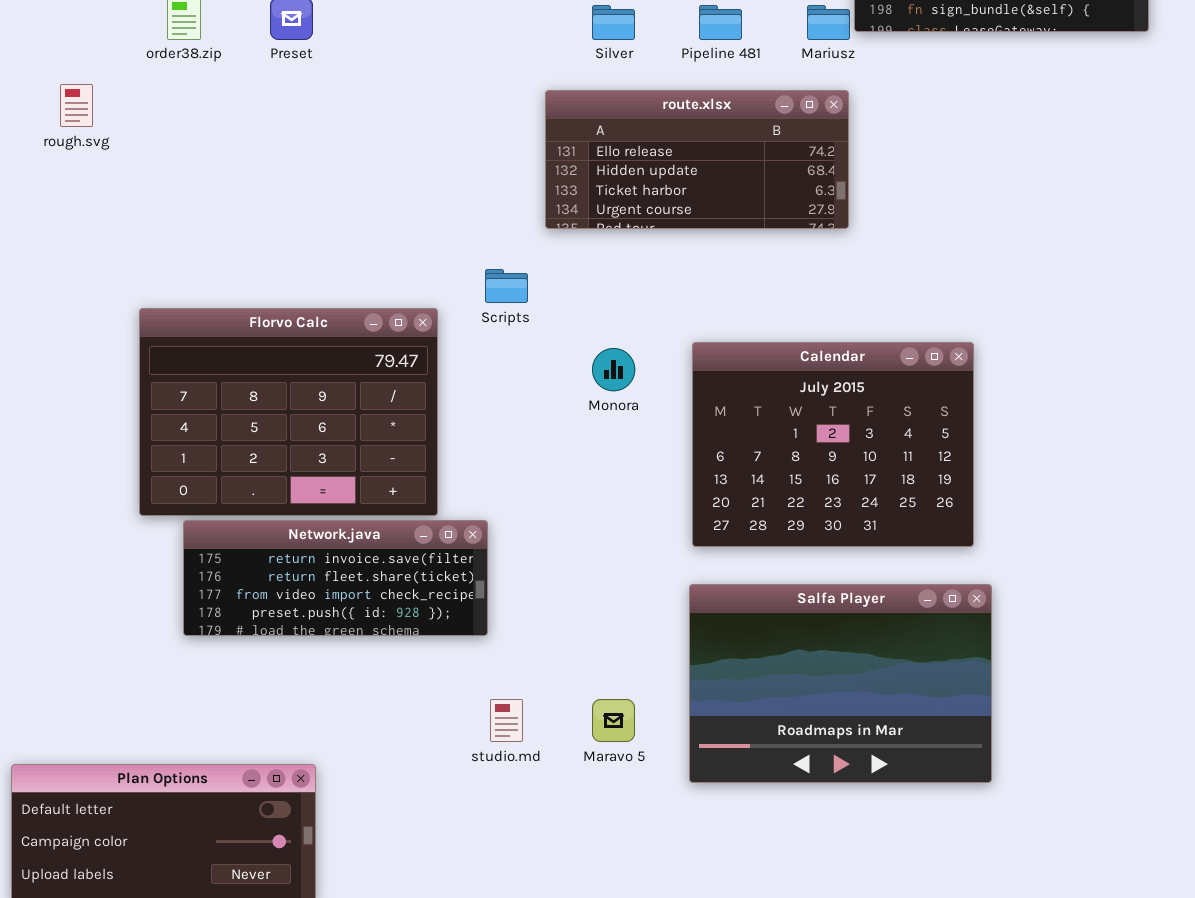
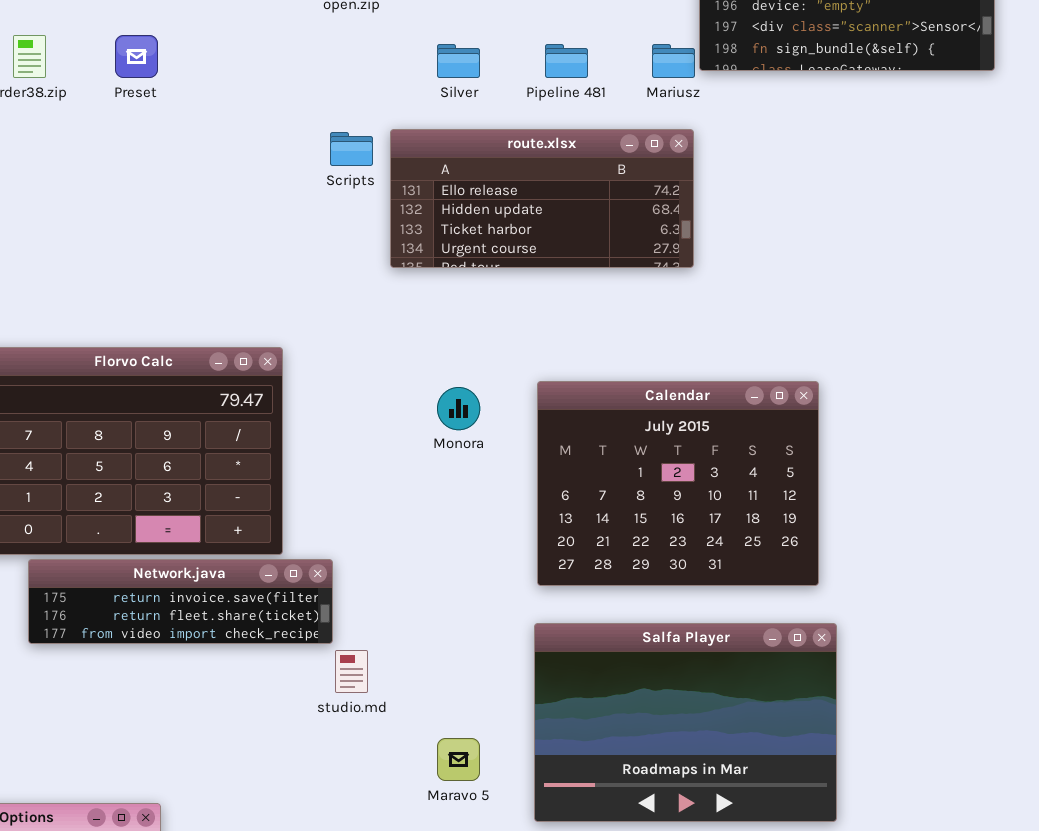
Scripts: [485,269,528,303] -> [330,132,373,166], moved
Network.java: [183,520,488,636] -> [28,559,333,644], resized
studio.md: [490,699,523,742] -> [335,650,368,693], moved

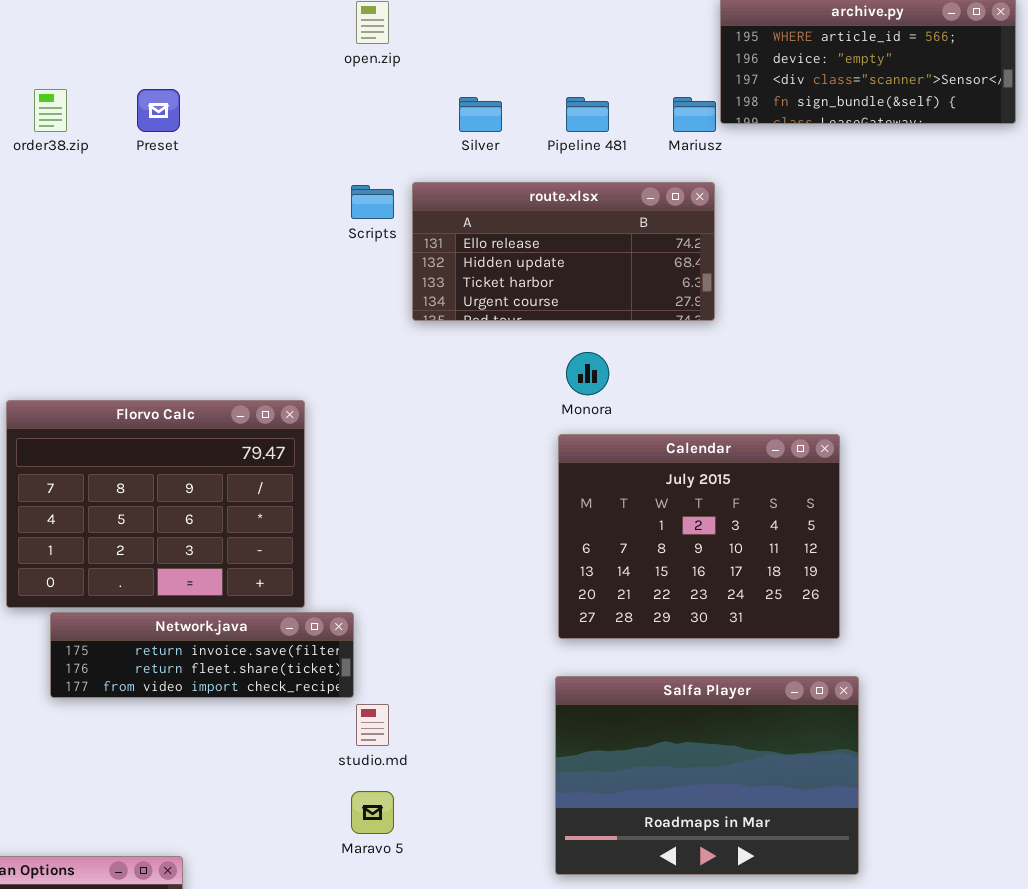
Monora: [437,387,480,430] -> [566,352,609,395], moved
Maravo 5: [437,738,480,781] -> [351,791,394,834], moved

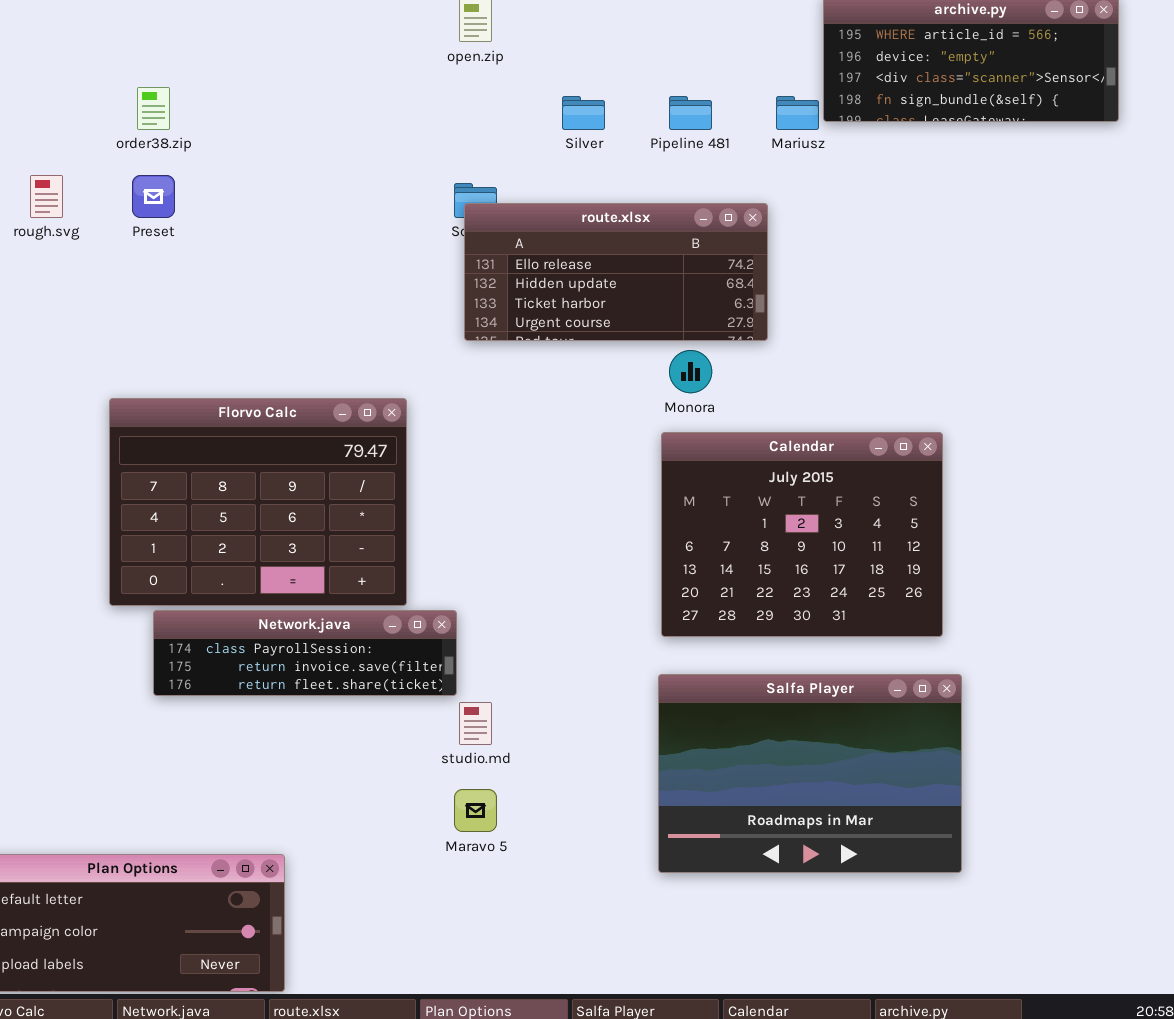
Preset: [137,89,180,132] -> [132,175,175,218], moved
route.xlsx: [412,182,715,321] -> [464,203,768,341], moved
Network.java: [50,612,354,698] -> [153,610,457,696], scrolled up 1 row

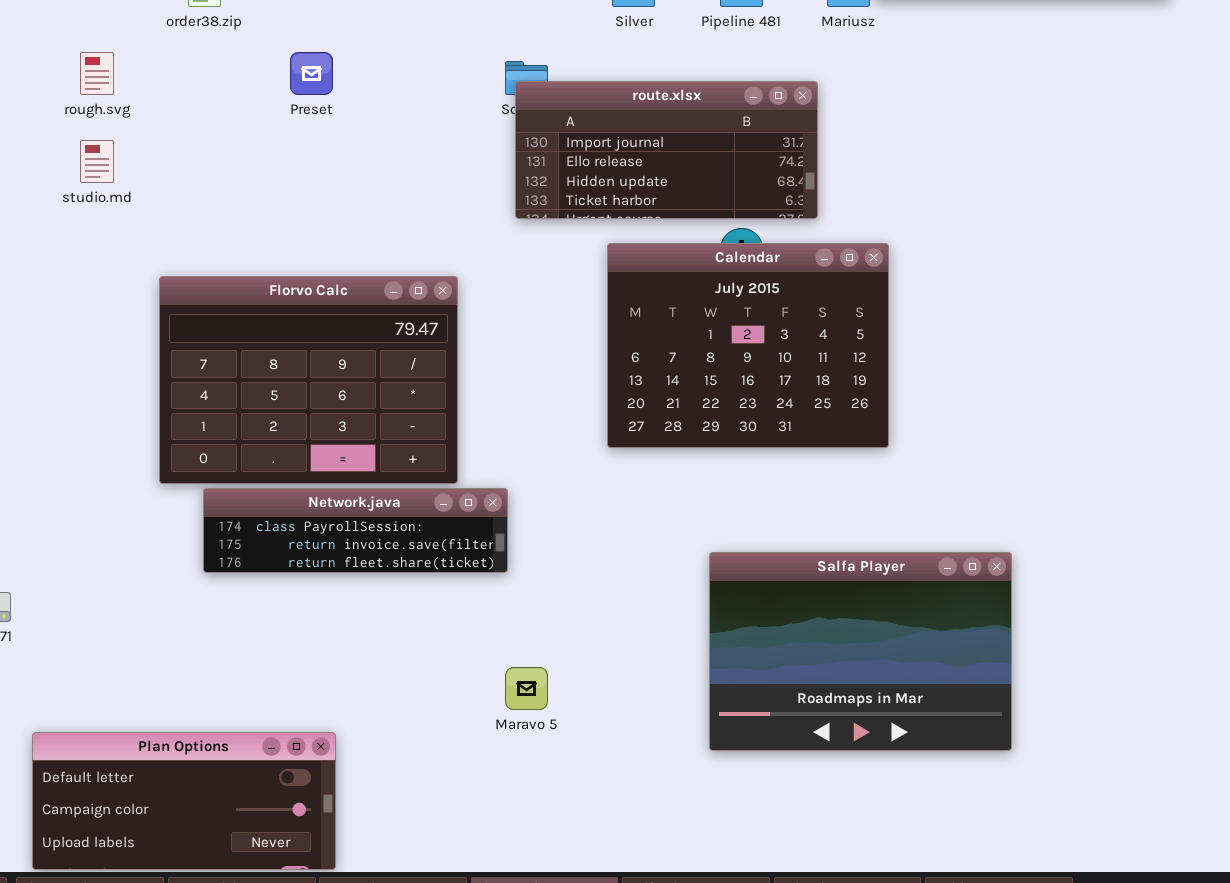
Preset: [132,175,175,218] -> [290,52,333,95], moved
route.xlsx: [464,203,768,341] -> [515,81,818,219], scrolled up 1 row
Calendar: [661,432,943,637] -> [607,243,889,448], moved
studio.md: [459,702,492,745] -> [80,140,114,183], moved

